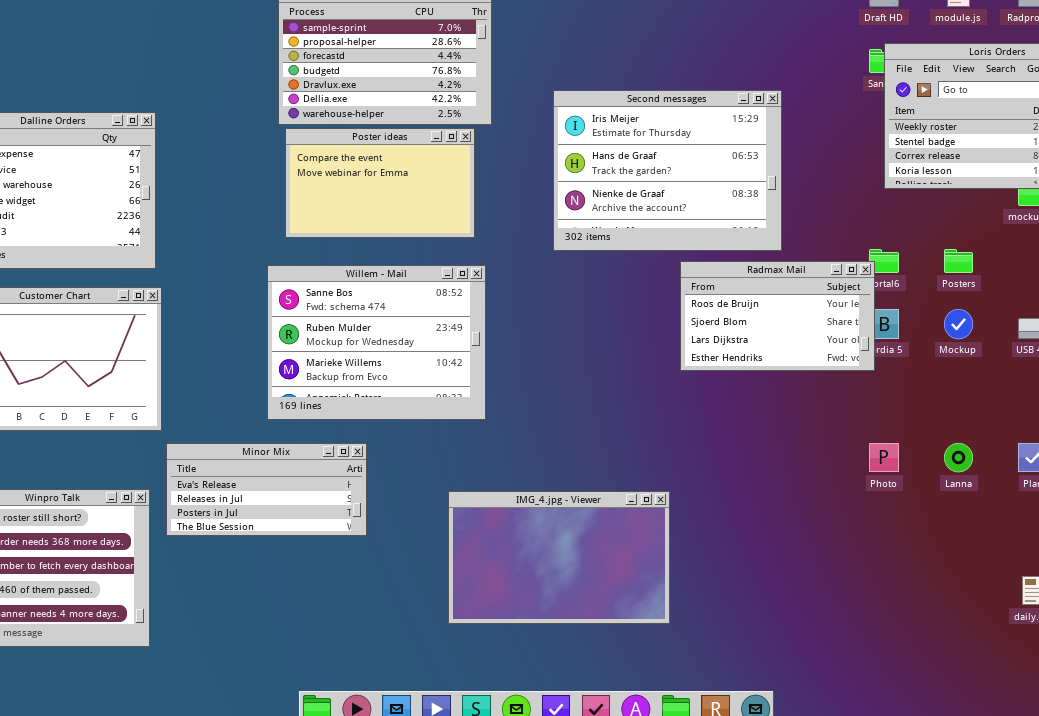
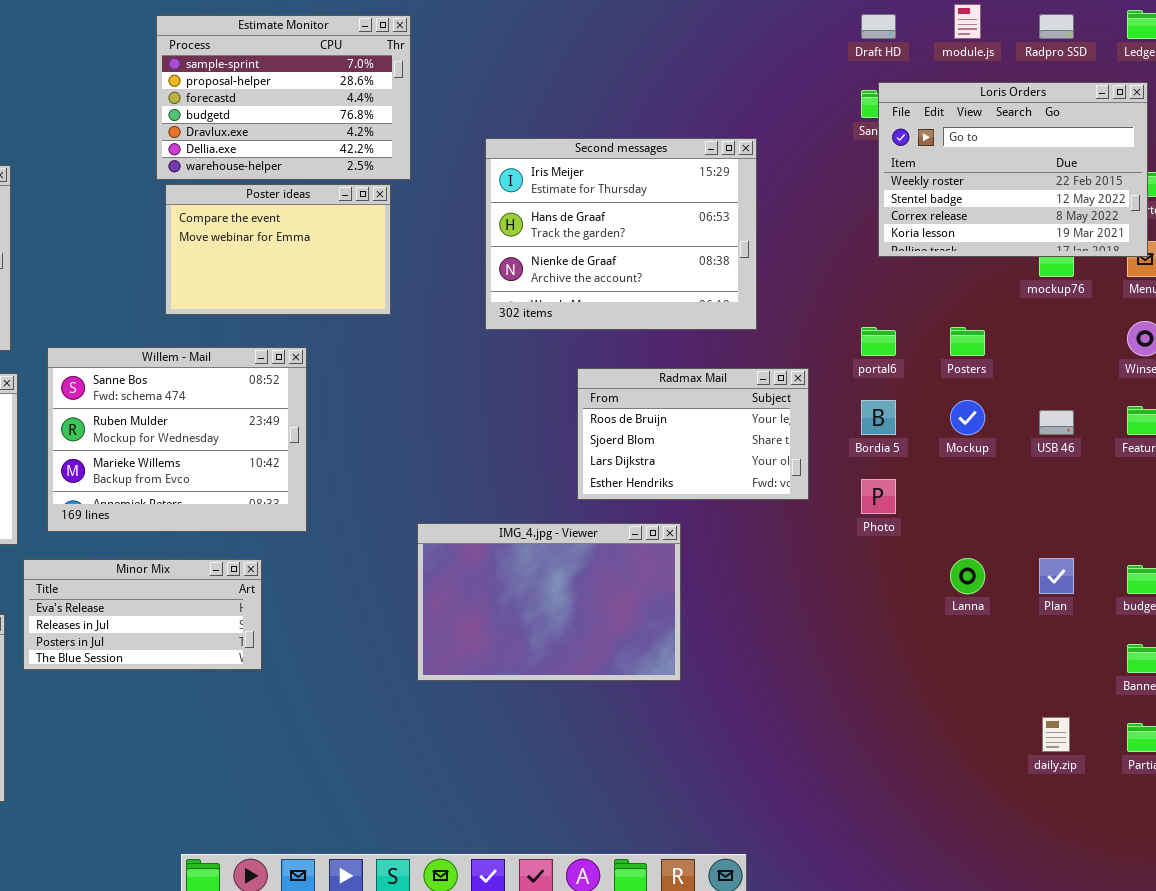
Radmax Mail: [680,261,875,371] -> [577,368,809,500], moved
Willem - Mail: [267,265,486,420] -> [47,347,307,532], moved
Photo: [869,443,899,472] -> [861,479,896,514], moved
IMG_4.jpg - Viewer: [448,491,670,624] -> [417,523,681,681], moved

